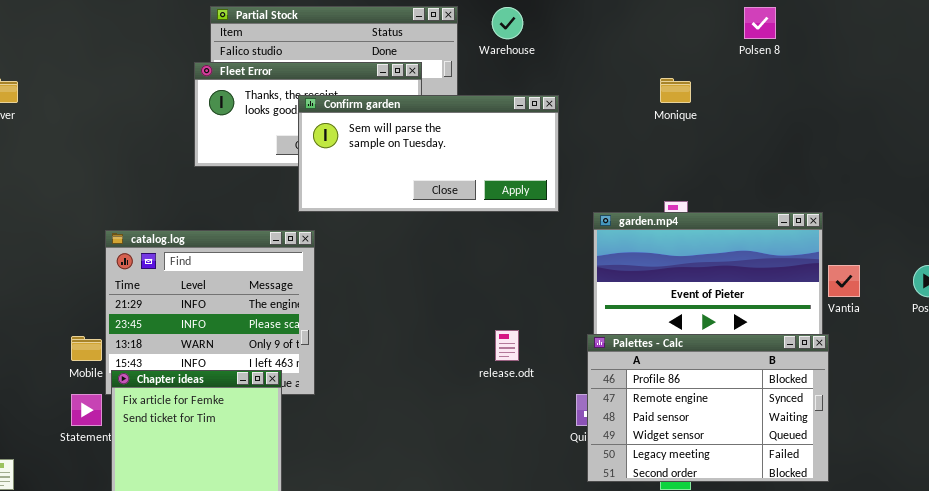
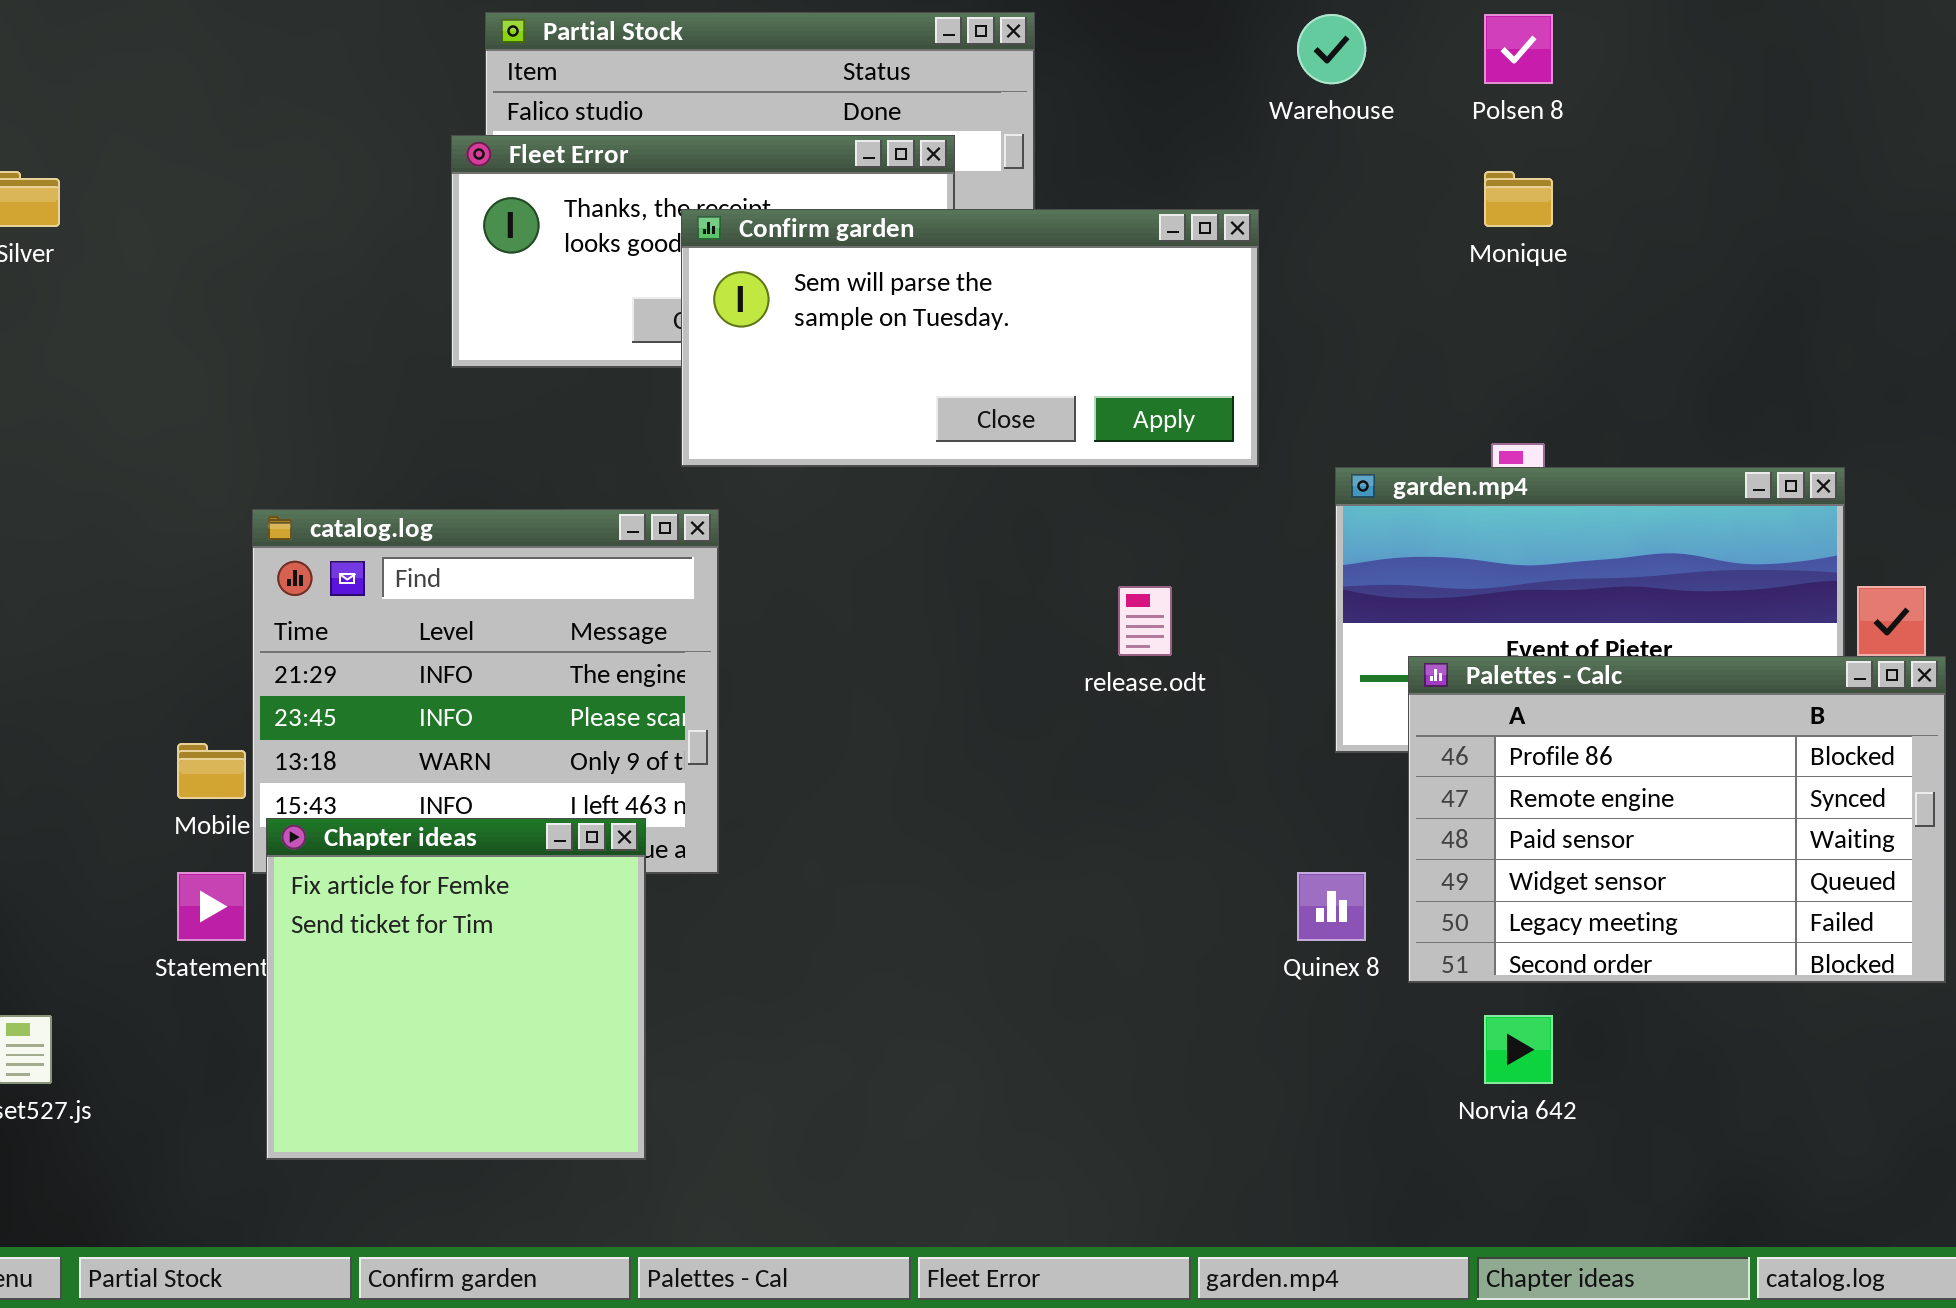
Warehouse: [492,7,523,39] -> [1297,14,1366,84], moved
Polsen 8: [744,7,776,39] -> [1484,14,1553,84], moved
release.odt: [495,330,519,361] -> [1118,586,1172,656], moved
Palettes - Calc: [587,334,829,482] -> [1408,656,1946,983], moved

